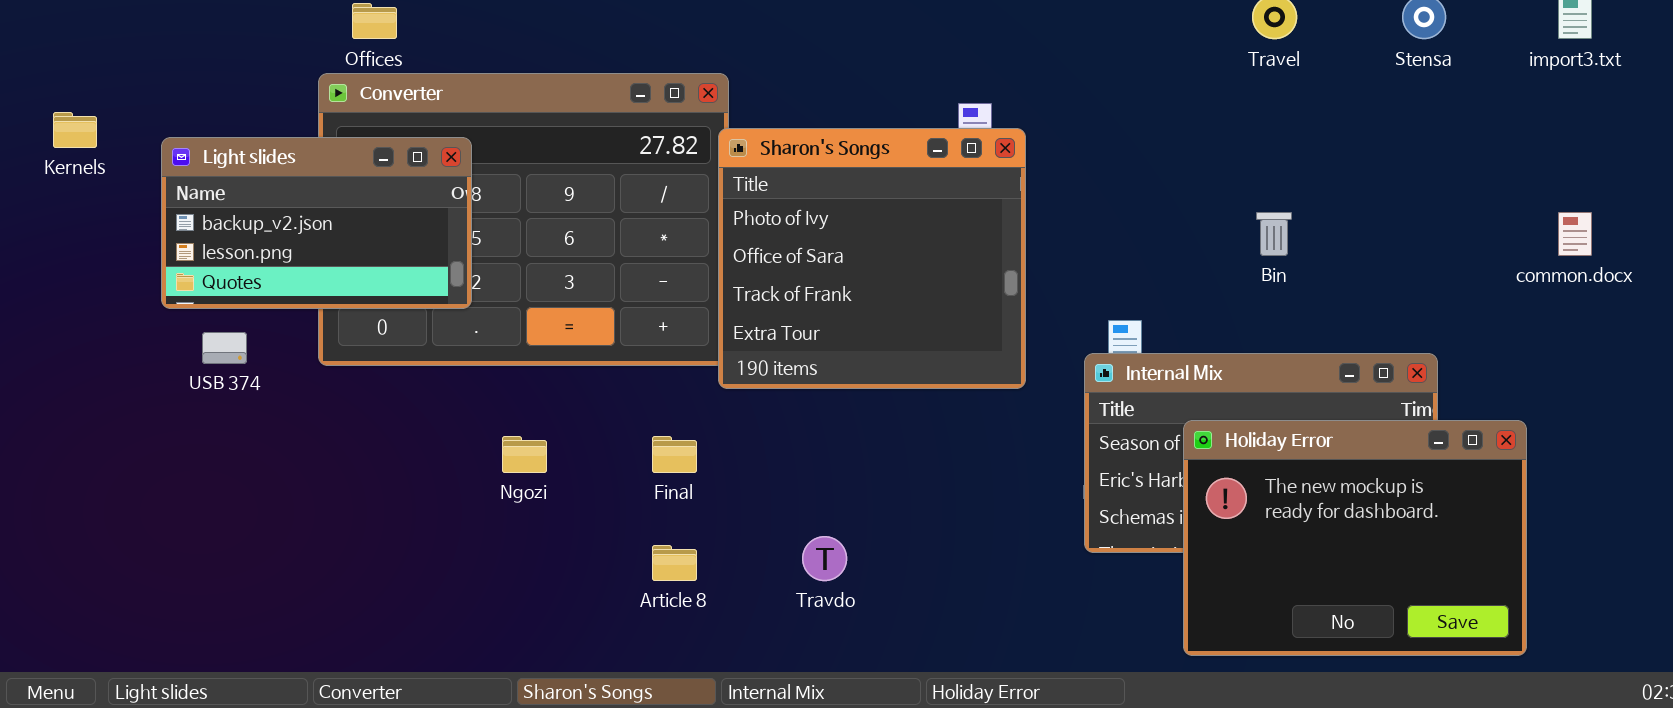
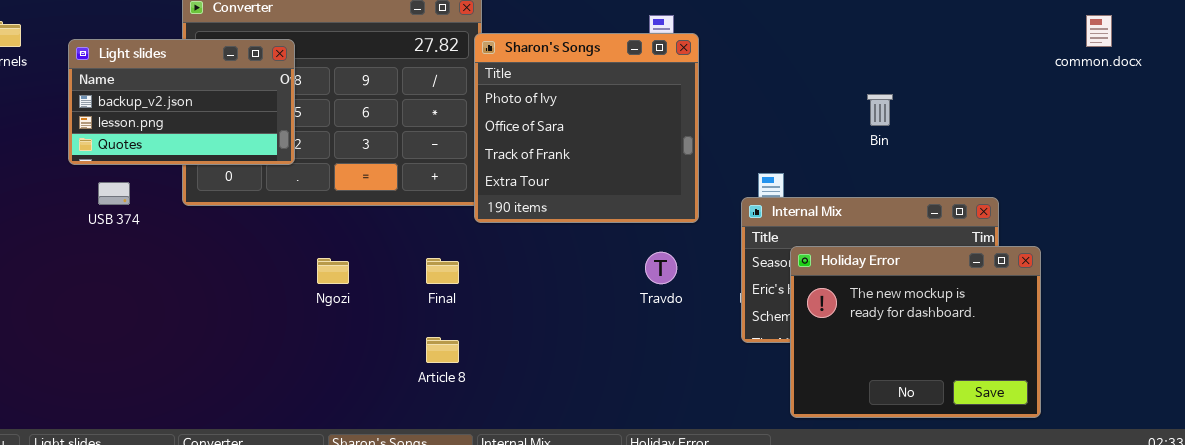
common.docx: [1558,212,1592,256] -> [1086,15,1112,47], moved
Holiday Error: [1183,420,1527,656] -> [790,246,1041,418], moved
Travdo: [802,536,847,581] -> [645,252,677,284], moved

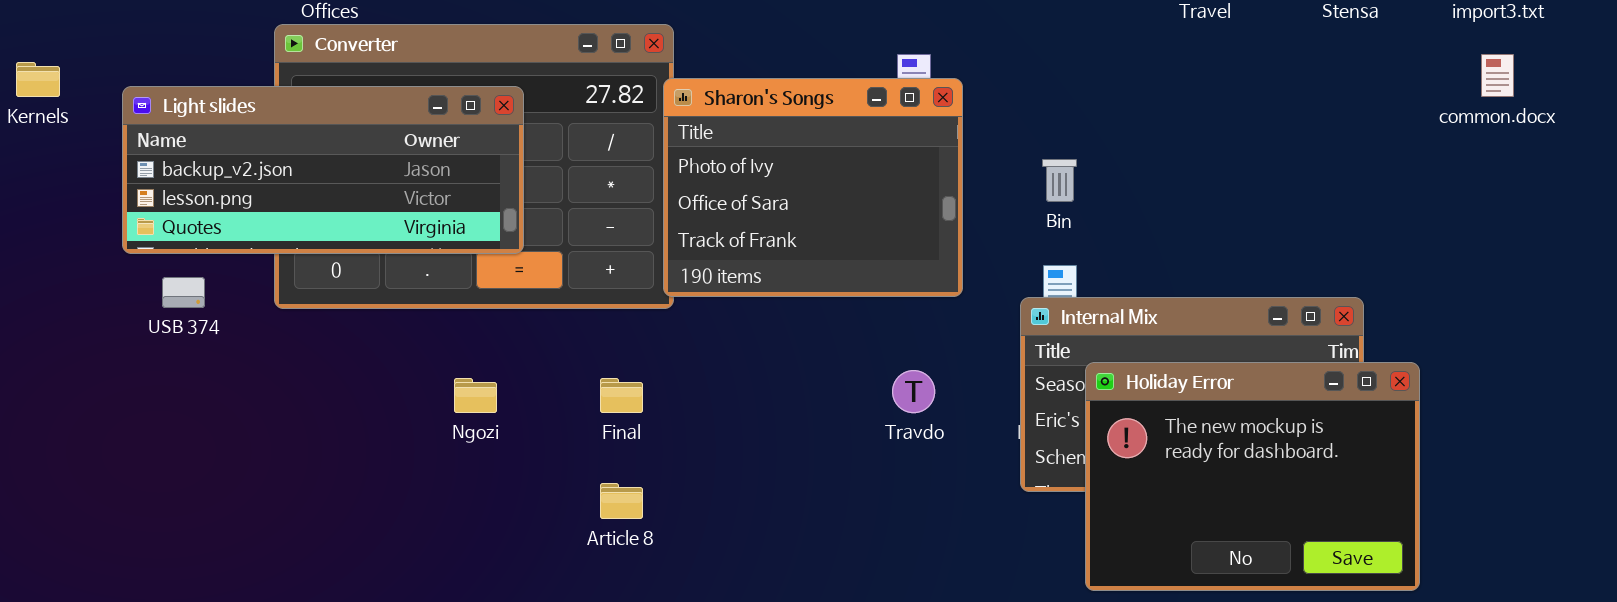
Sharon's Songs: [474,33,699,223] -> [663,78,963,297], resized
Light slides: [68,39,295,165] -> [122,86,524,254], resized
Bin: [867,94,893,126] -> [1042,159,1077,202], moved

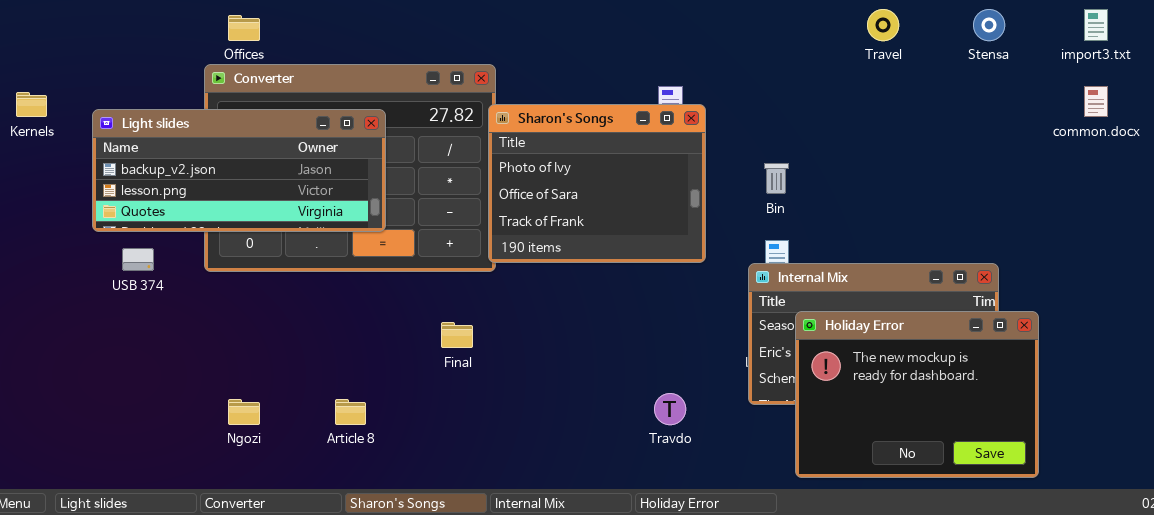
Travdo: [892,370,935,413] -> [654,393,686,425], moved
Ngozi: [454,378,497,413] -> [228,399,260,425], moved
Article 8: [600,483,643,519] -> [335,399,366,425], moved

